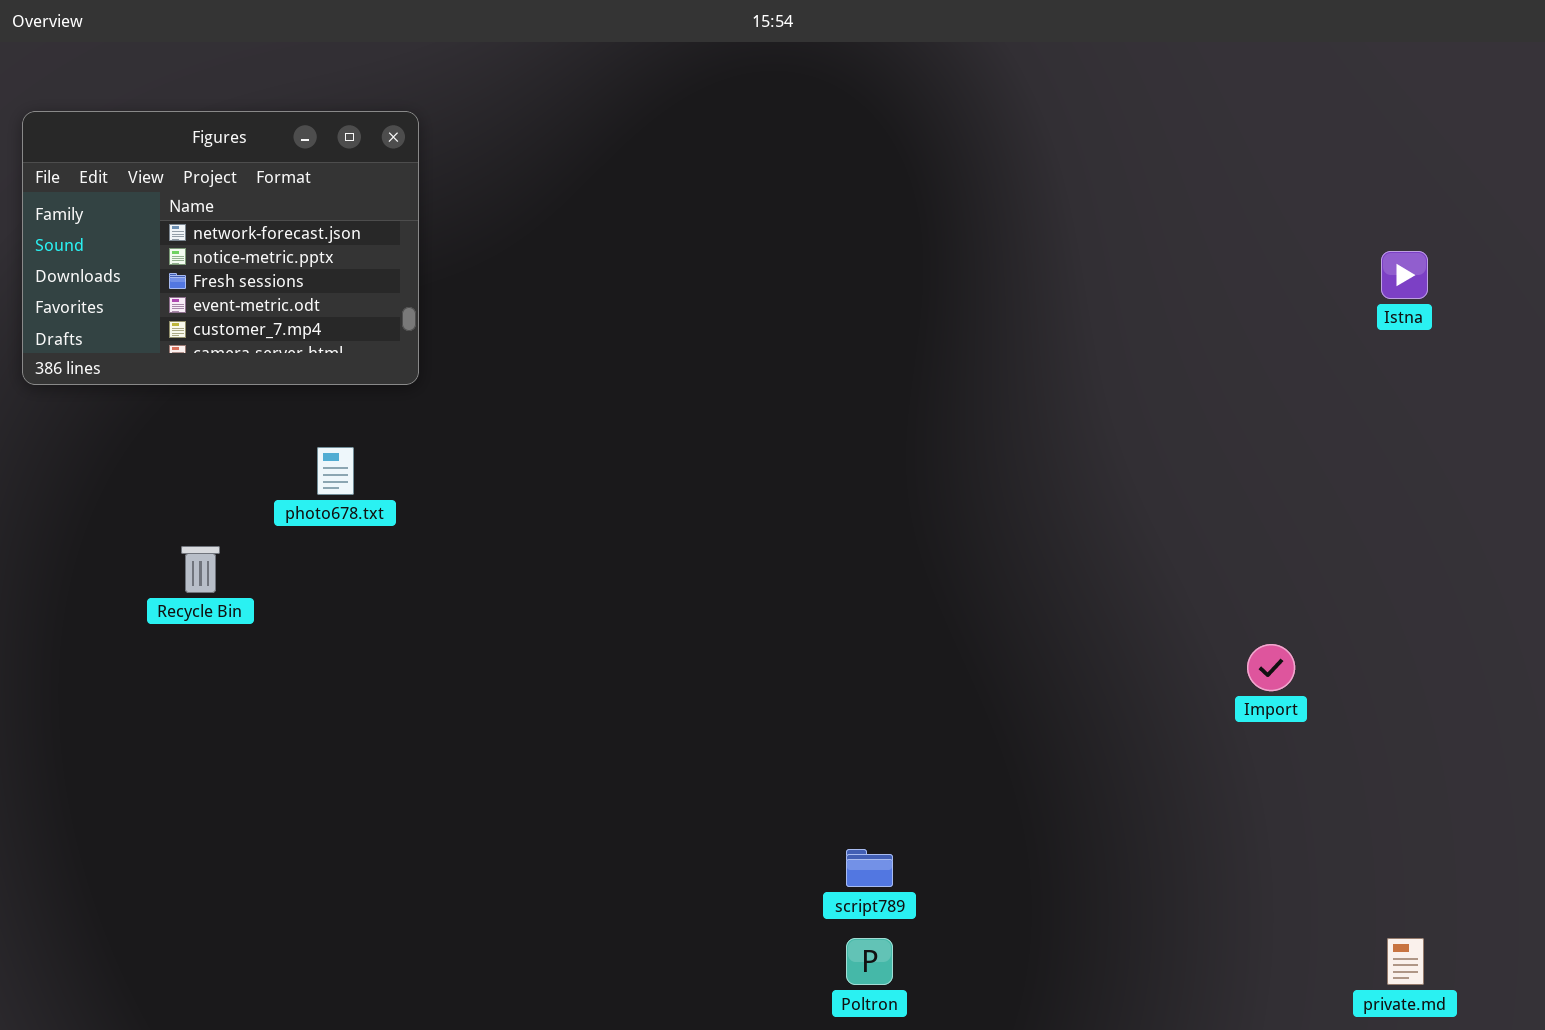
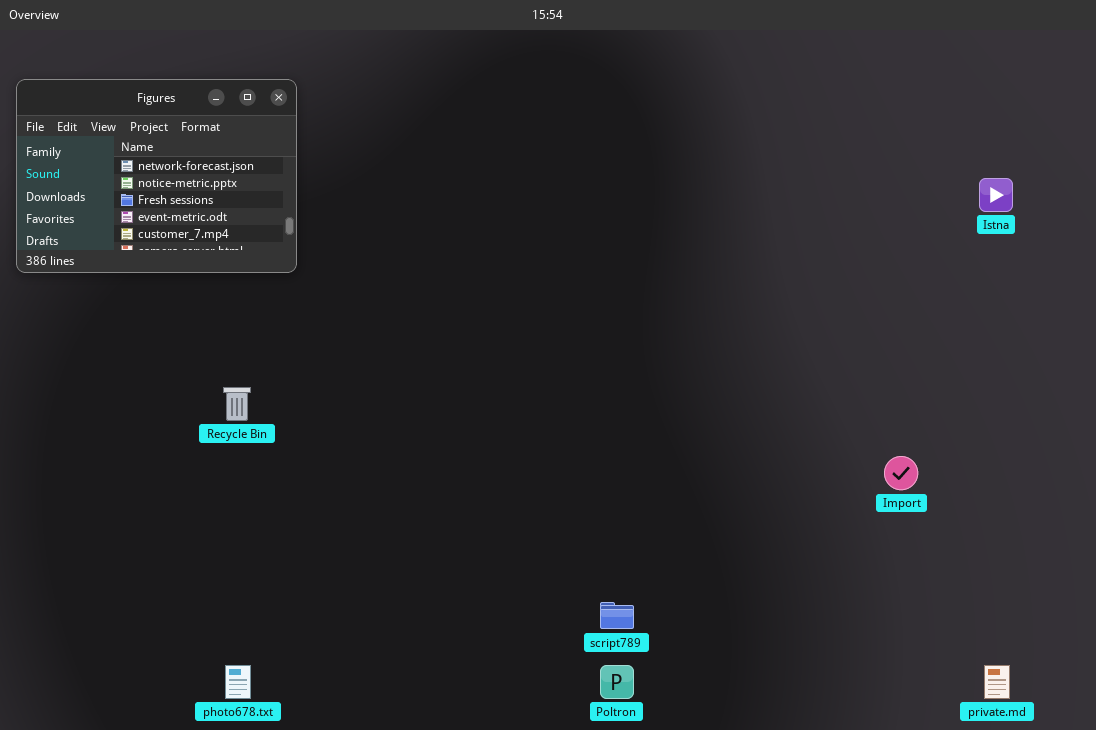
photo678.txt: [317,447,354,495] -> [225,665,251,699], moved
Recycle Bin: [181,546,220,593] -> [223,387,251,421], moved

